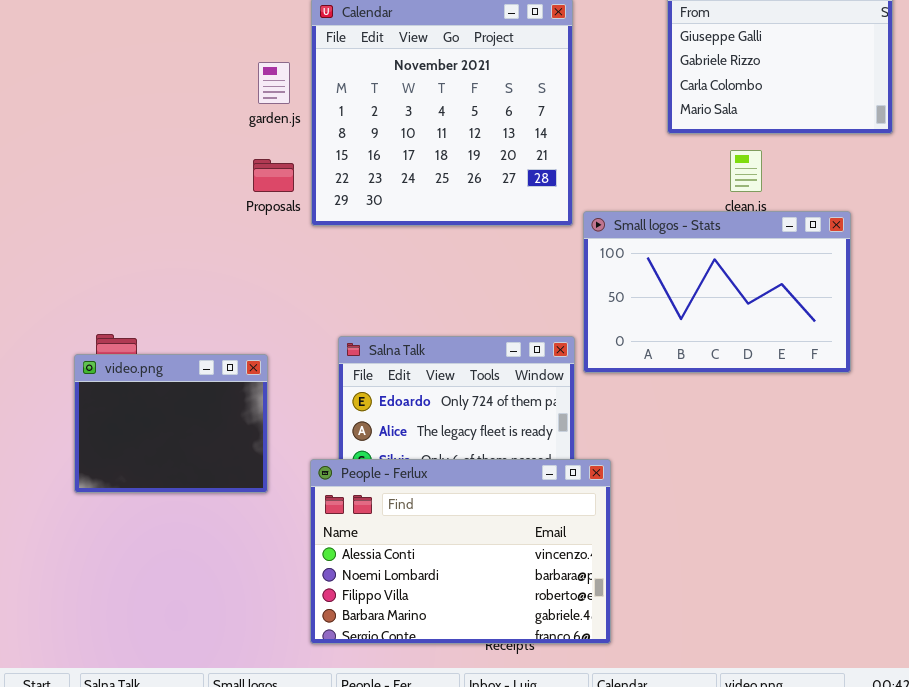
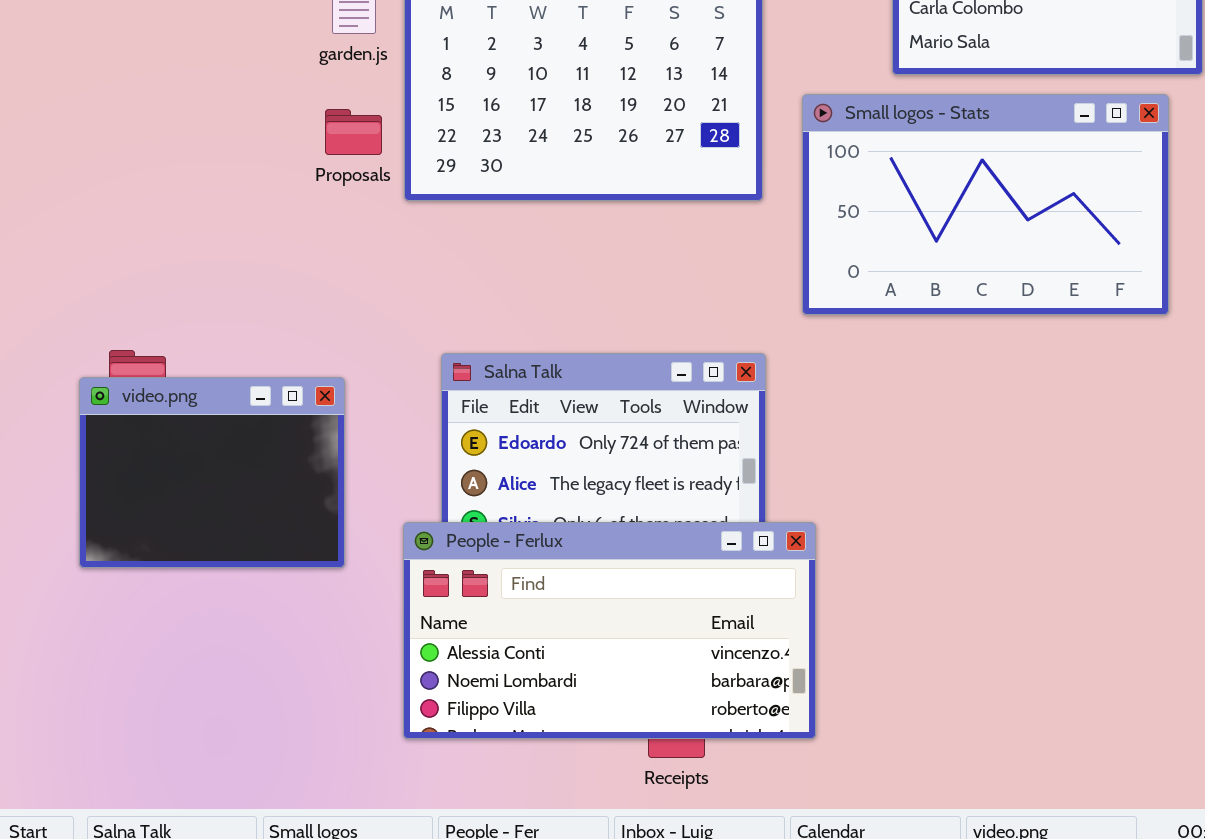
Small logos - Stats: [583,211,851,373] -> [802,94,1169,315], moved
People - Ferlux: [310,459,611,644] -> [403,522,816,739], resized

